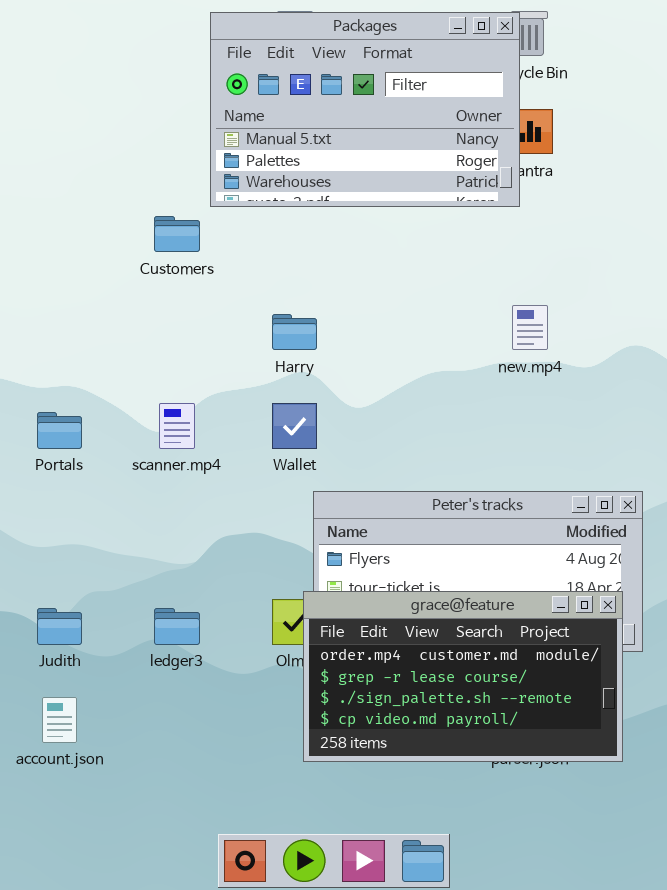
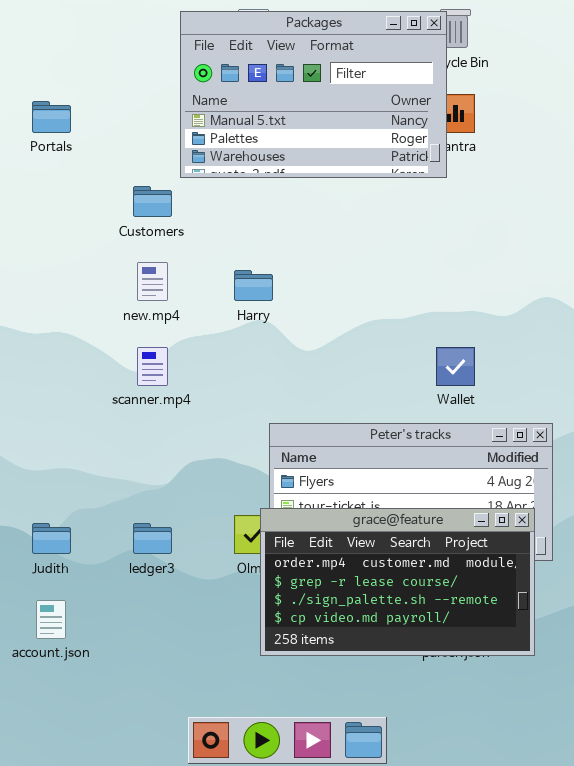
new.mp4: [512,305,548,350] -> [137,262,168,301], moved
Wallet: [272,403,317,449] -> [436,347,475,386], moved
Portals: [37,412,82,449] -> [32,101,71,133], moved

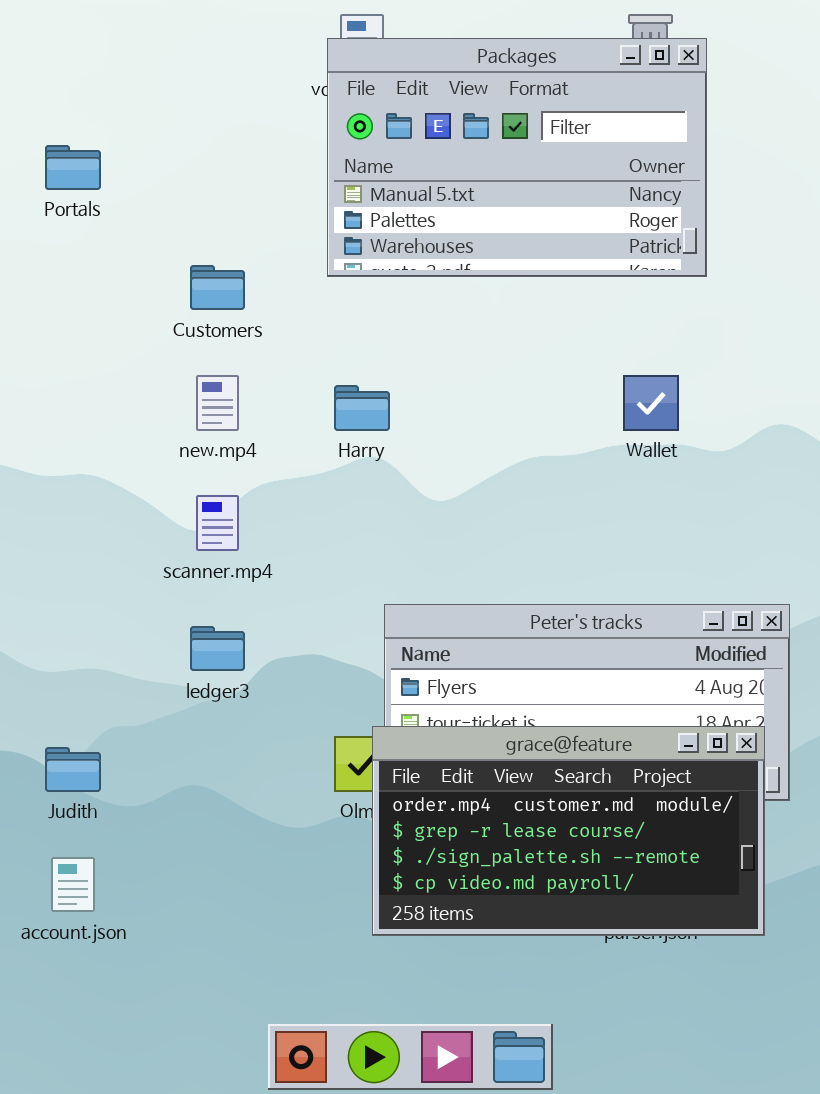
Packages: [180,11,447,178] -> [327,38,707,277], moved
Wallet: [436,347,475,386] -> [623,375,679,431], moved
ledger3: [133,523,172,554] -> [190,626,245,671], moved

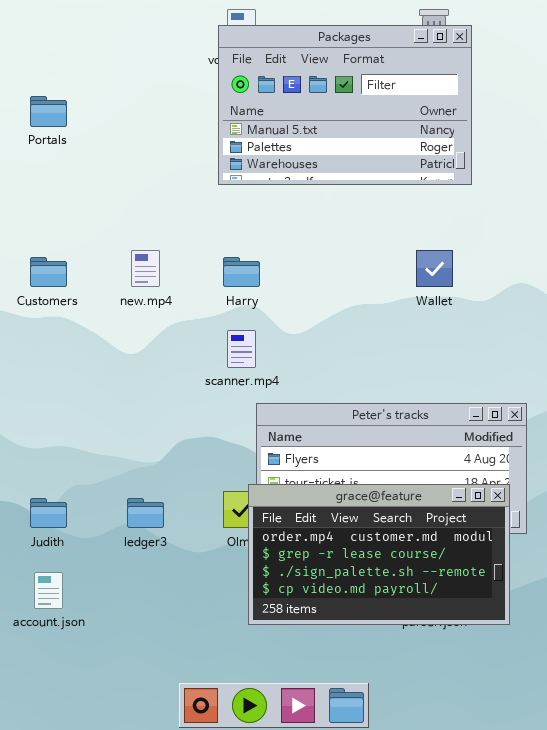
Customers: [190,265,245,310] -> [30,257,67,287], moved
scanner.mp4: [196,495,239,551] -> [227,330,256,368], moved
ledger3: [190,626,245,671] -> [127,498,164,528], moved

